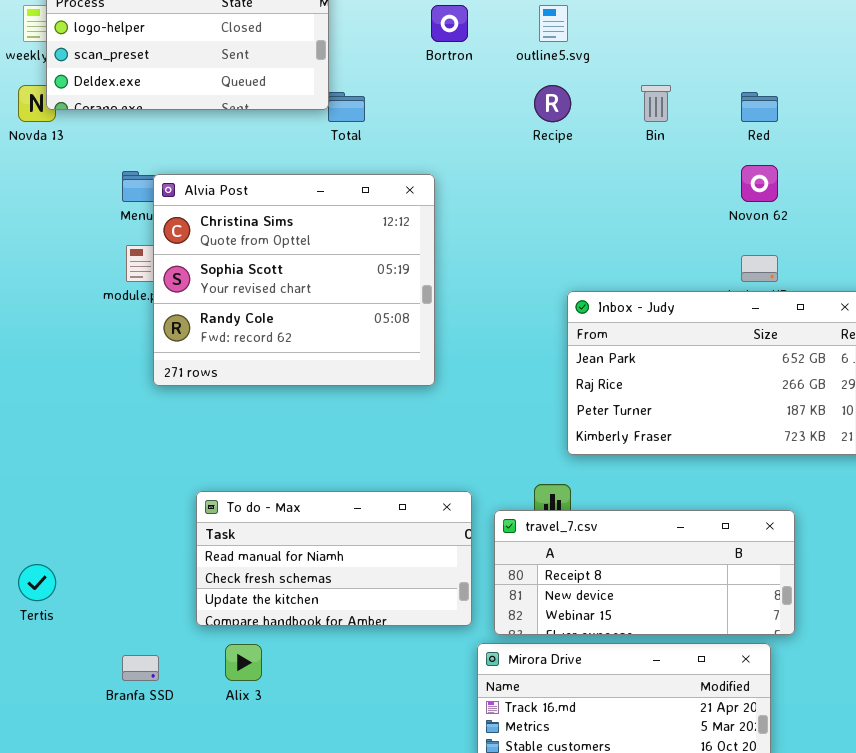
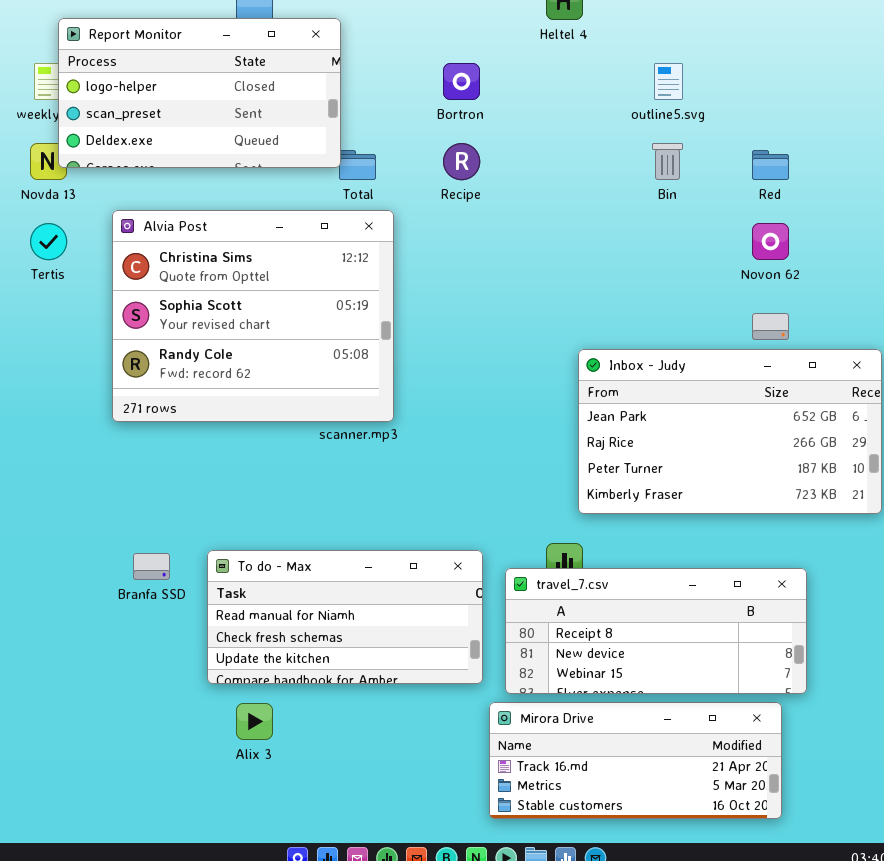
outline5.svg: [539,5,568,42] -> [654,63,683,100], moved
Recipe: [534,85,571,122] -> [443,143,480,180], moved
Alvia Post: [153,174,435,386] -> [112,210,394,422], moved
Tertis: [18,564,56,601] -> [30,223,67,260], moved
Branfa SSD: [122,655,159,681] -> [133,553,170,580], moved

